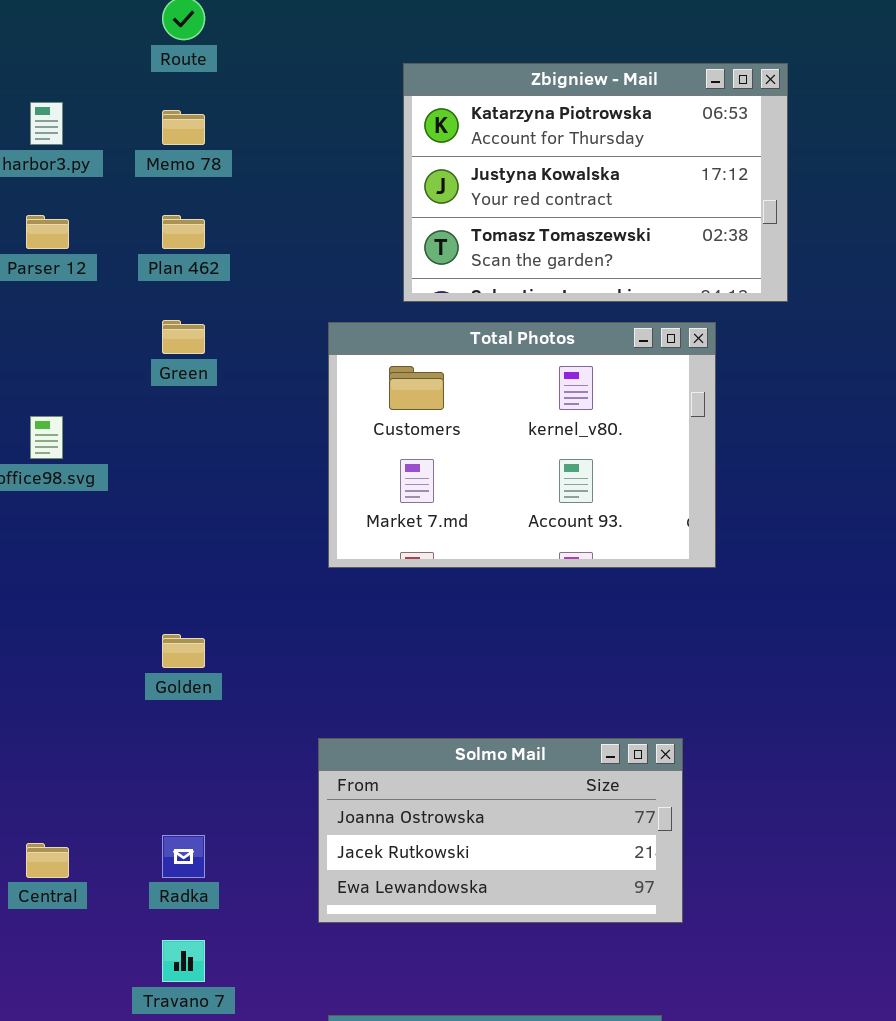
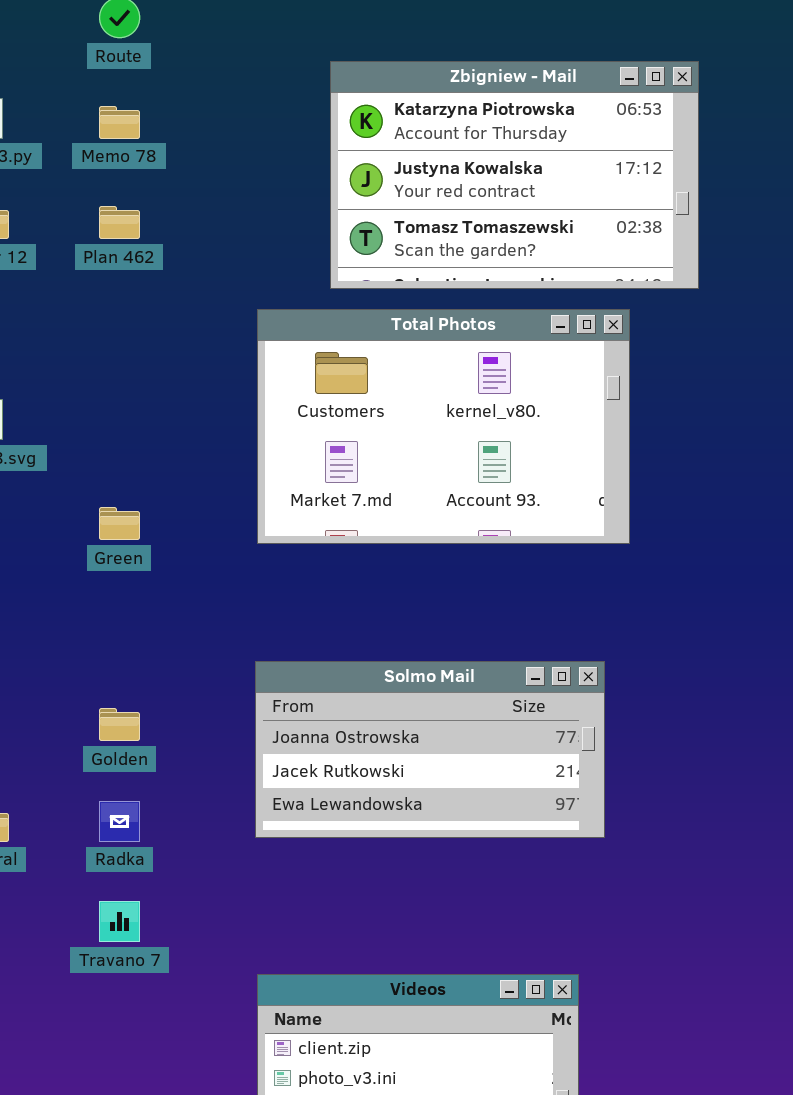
Green: [162,320,205,354] -> [99,507,140,540], moved
Golden: [162,634,205,668] -> [99,708,140,741], moved
Solmo Mail: [318,738,683,923] -> [255,661,605,838], moved

